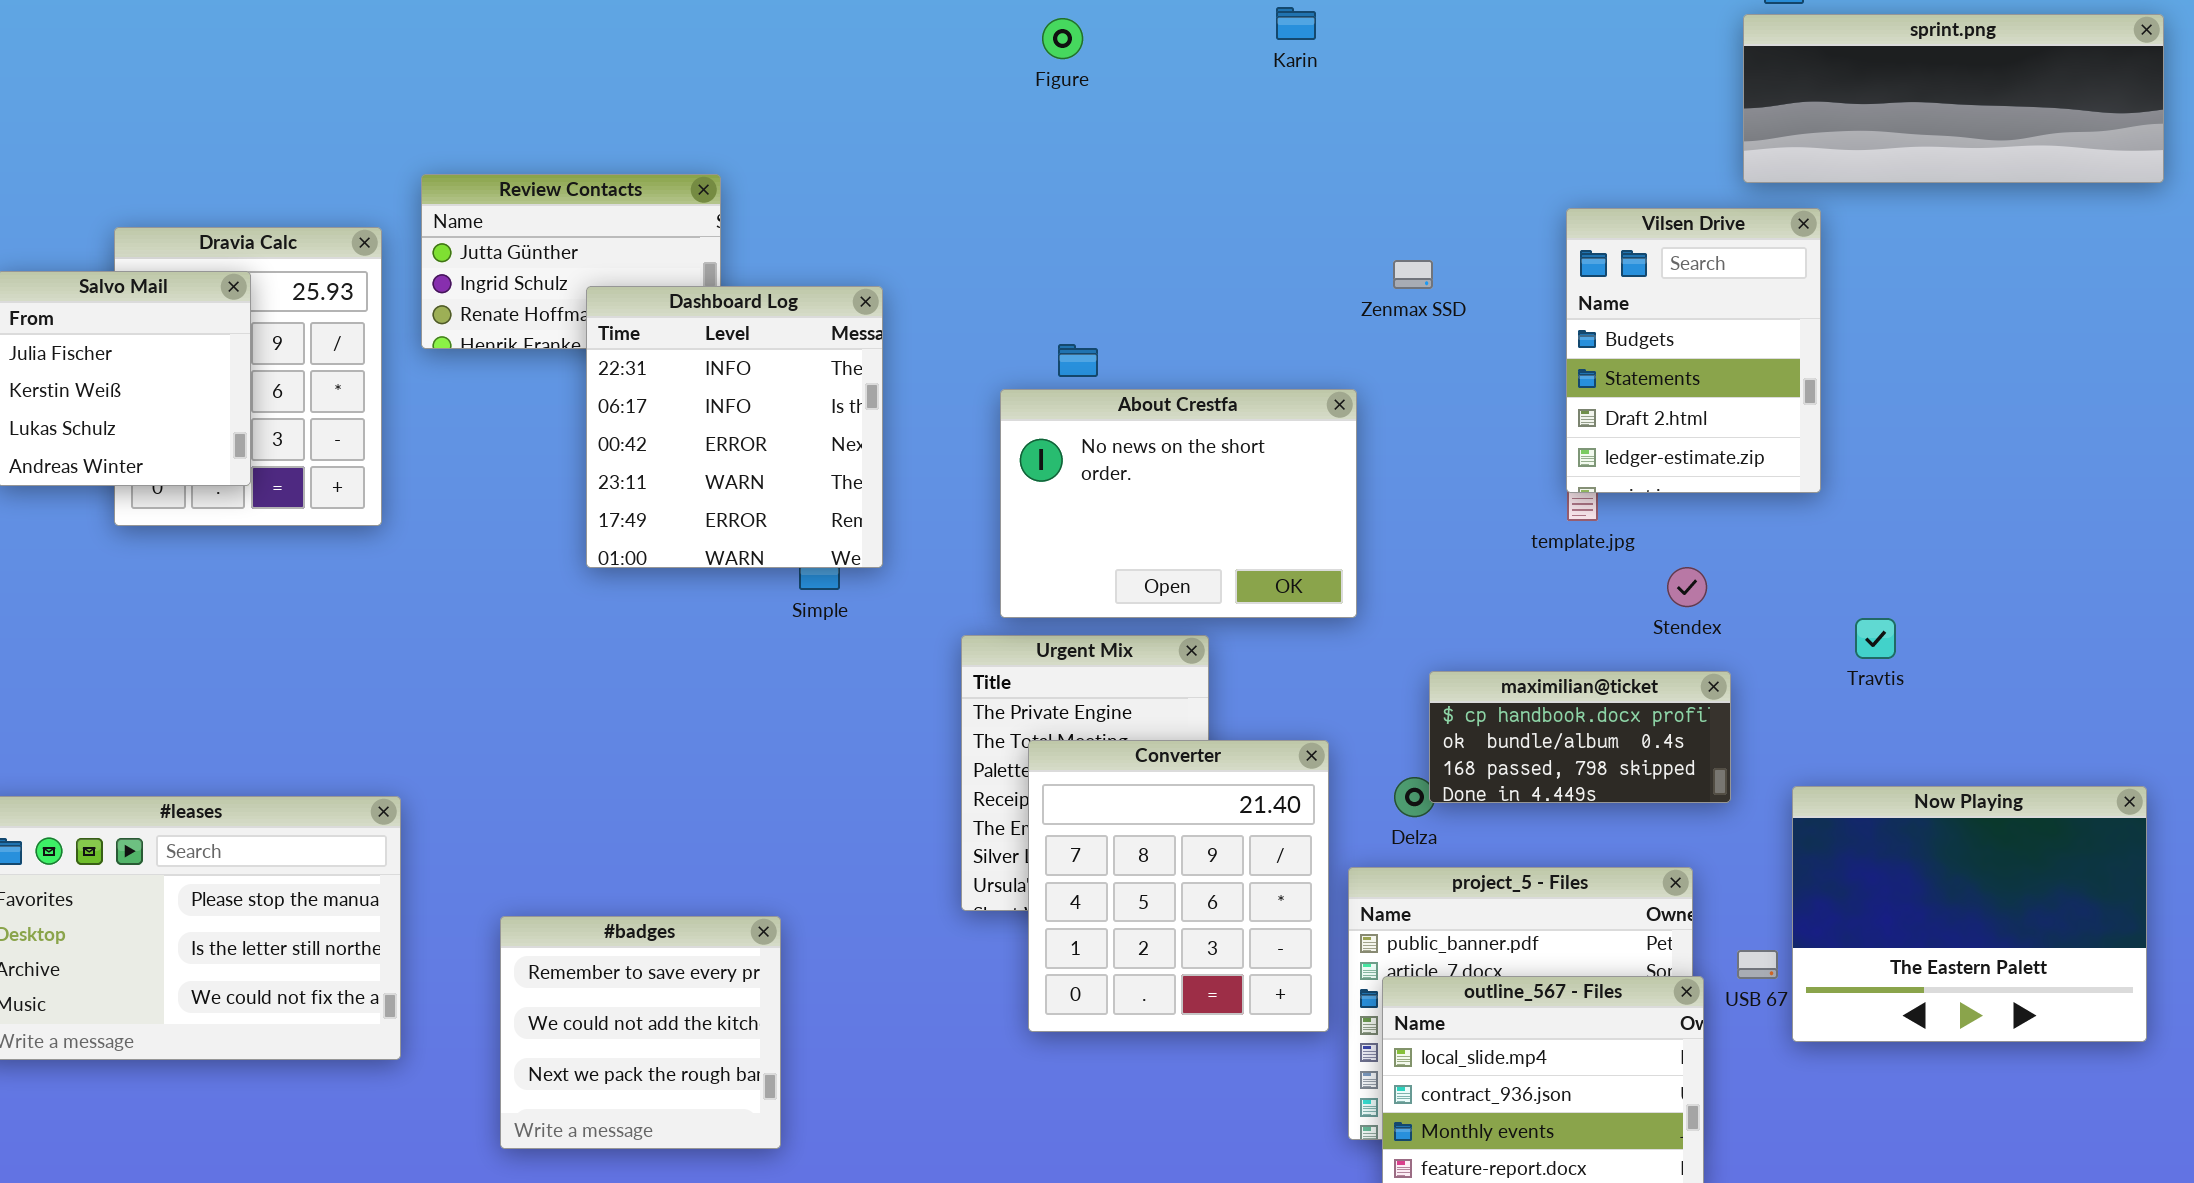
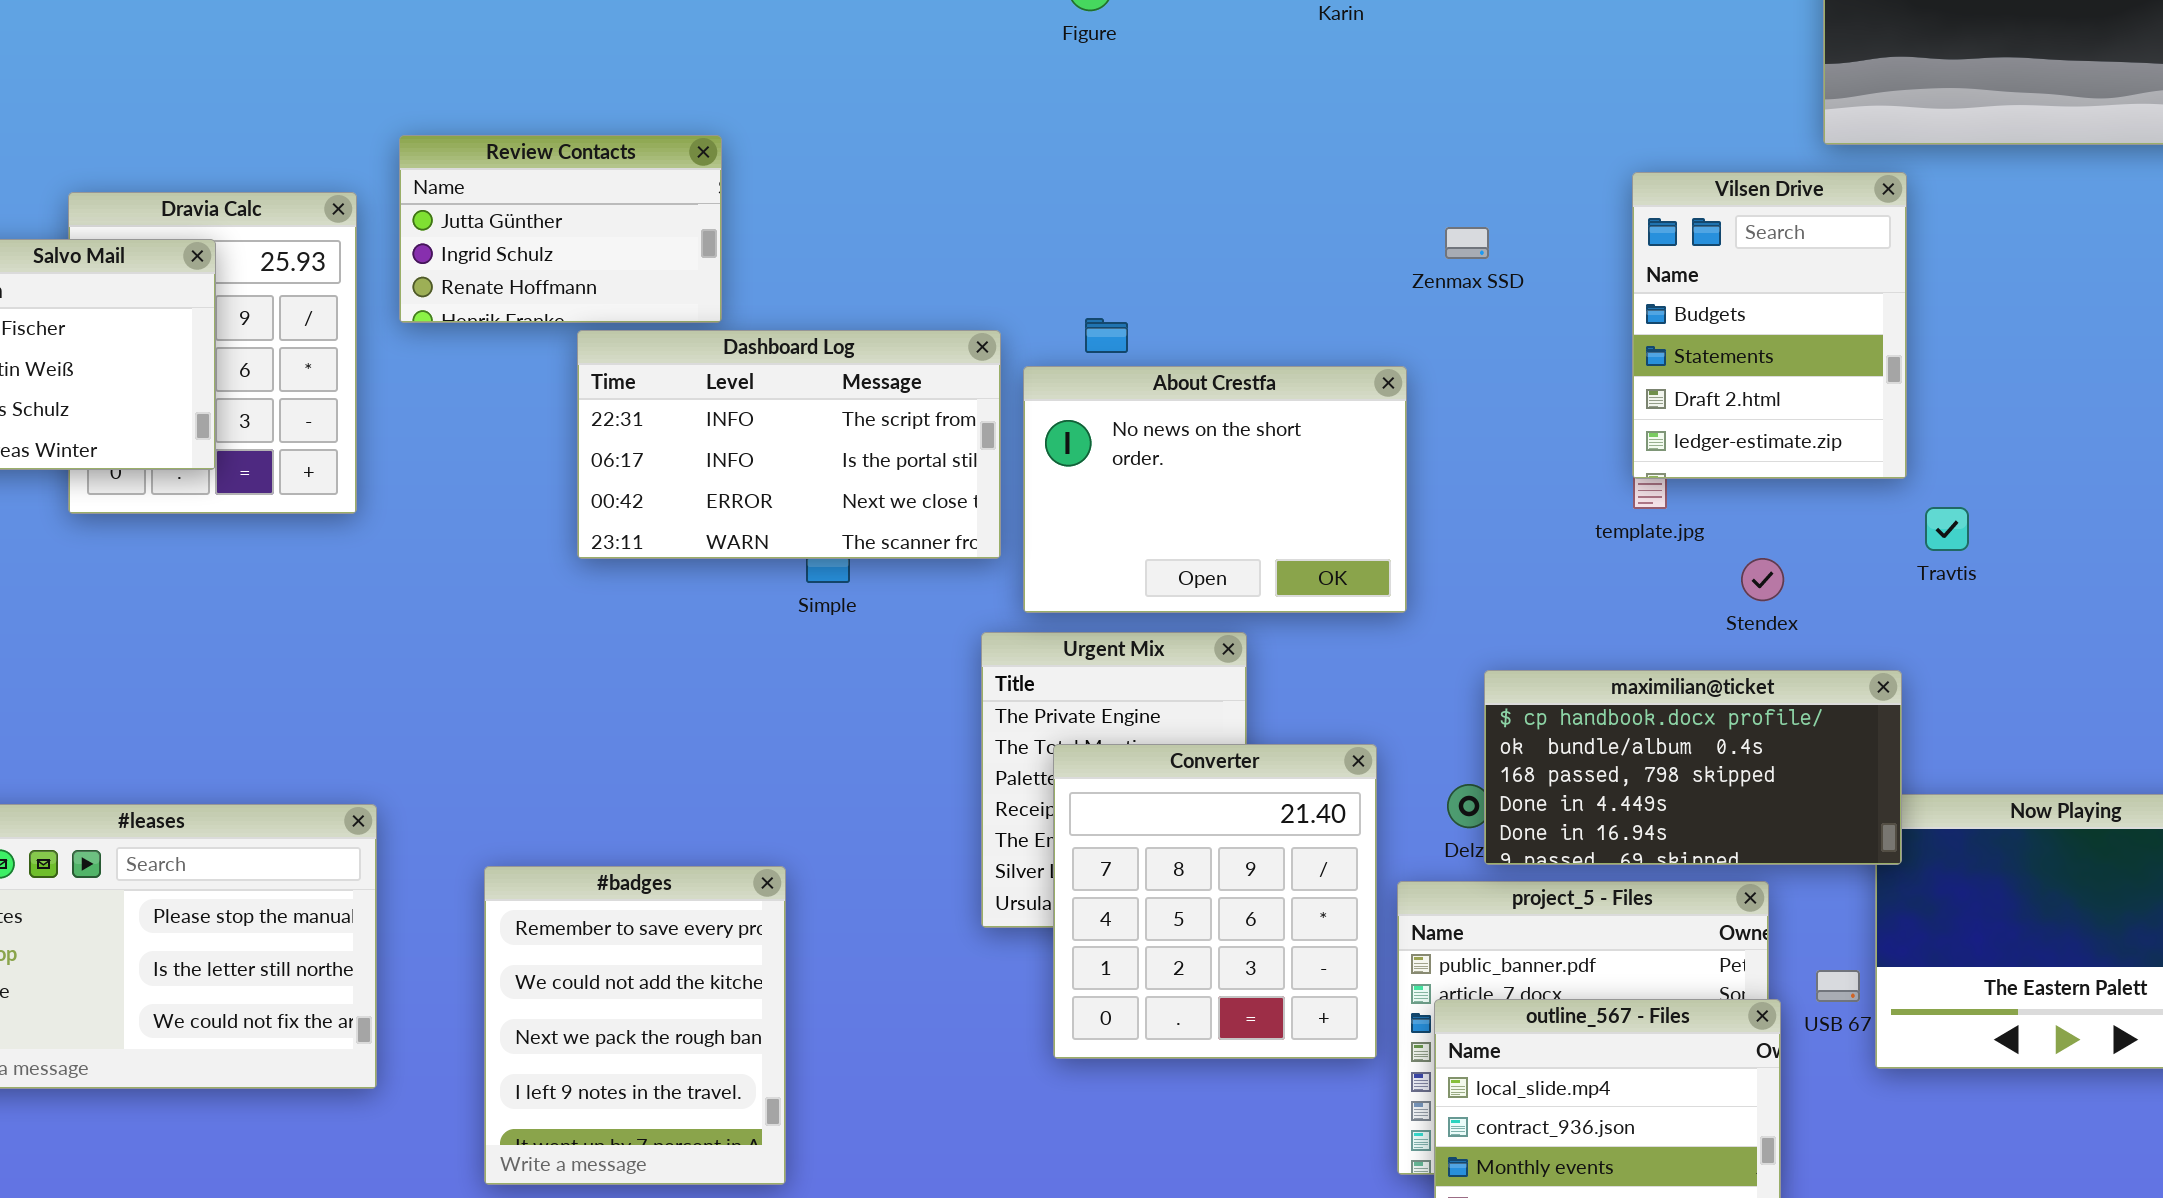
Dashboard Log: [586,286,883,568] -> [577,330,1001,559], resized
Travtis: [1855,618,1896,659] -> [1925,507,1969,551], moved
maximilian@ticket: [1429,671,1731,803] -> [1484,670,1902,865], resized
#badges: [500,916,781,1149] -> [484,866,786,1185], resized

